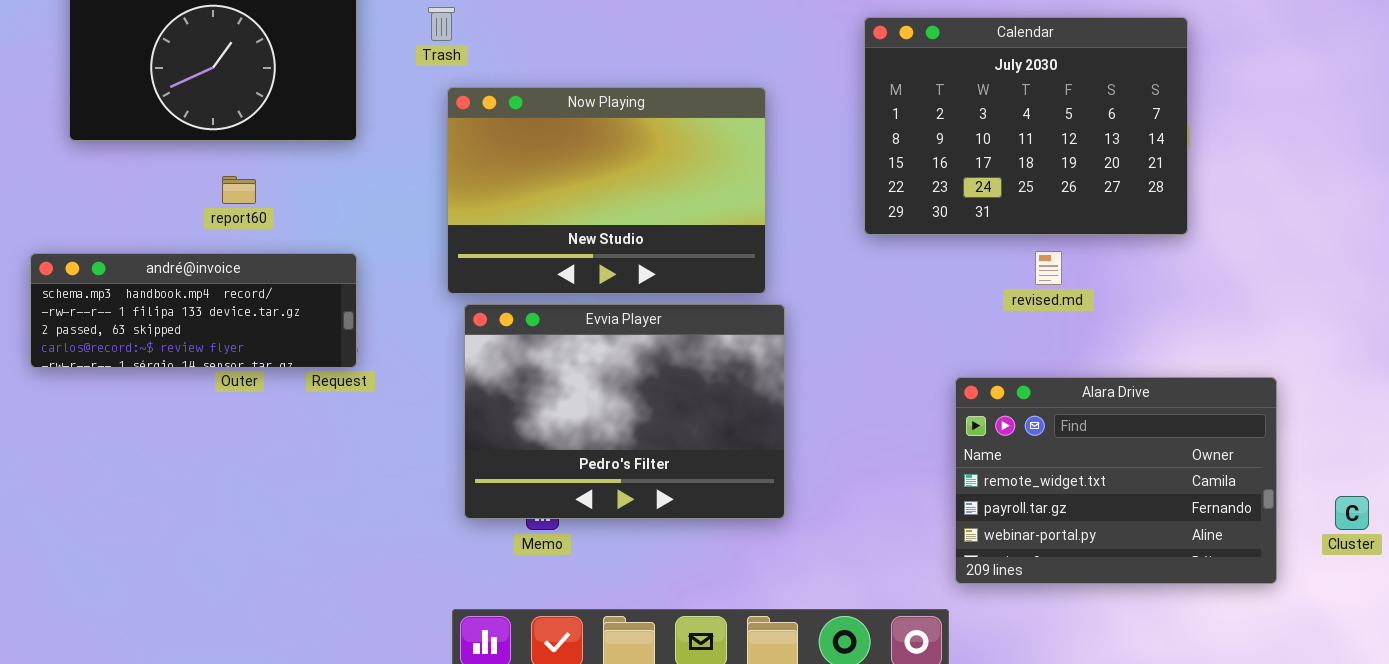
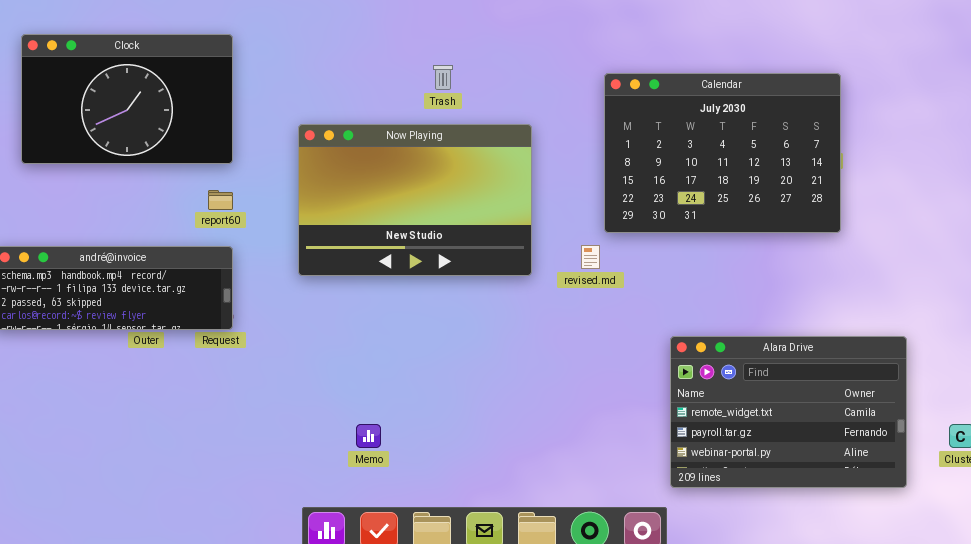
Trash: [428,7,455,41] -> [433,65,453,90], moved
report60: [222,176,256,204] -> [208,190,233,210], moved
revised.md: [1035,251,1062,285] -> [581,245,600,269], moved
Evvia Player: [464,304,785,519] -> none, closed

